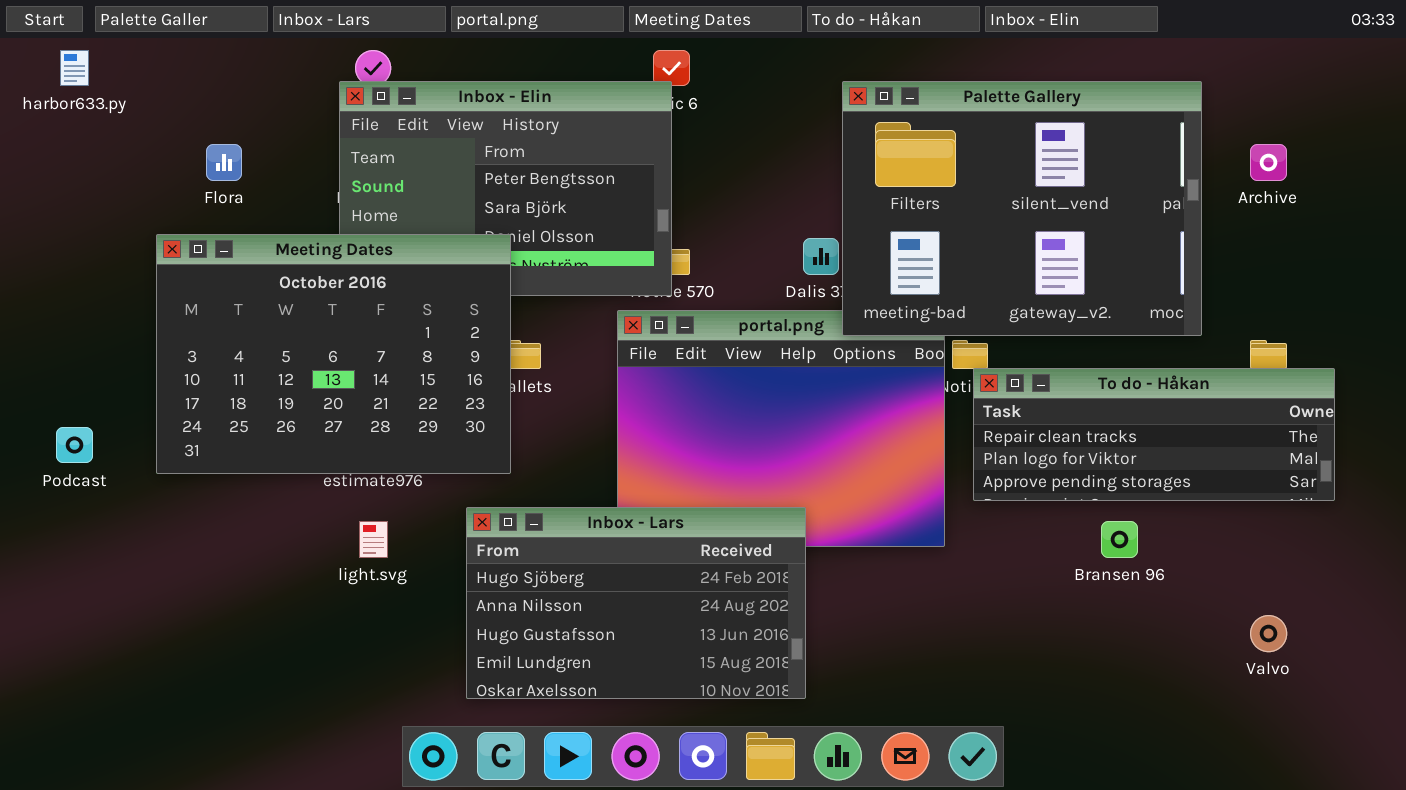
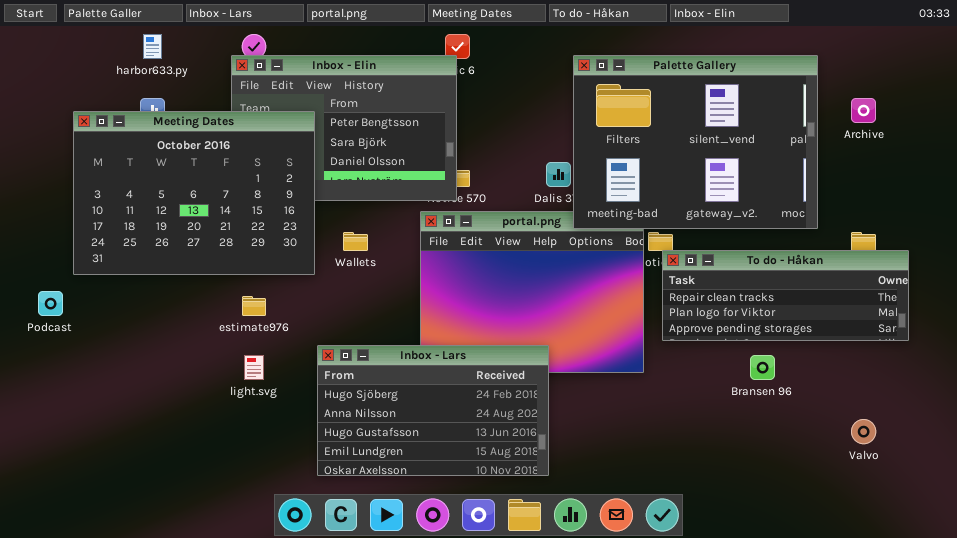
harbor633.py: [60,50,89,86] -> [143,34,162,59], moved
Meeting Dates: [156,234,511,474] -> [73,111,315,275], moved

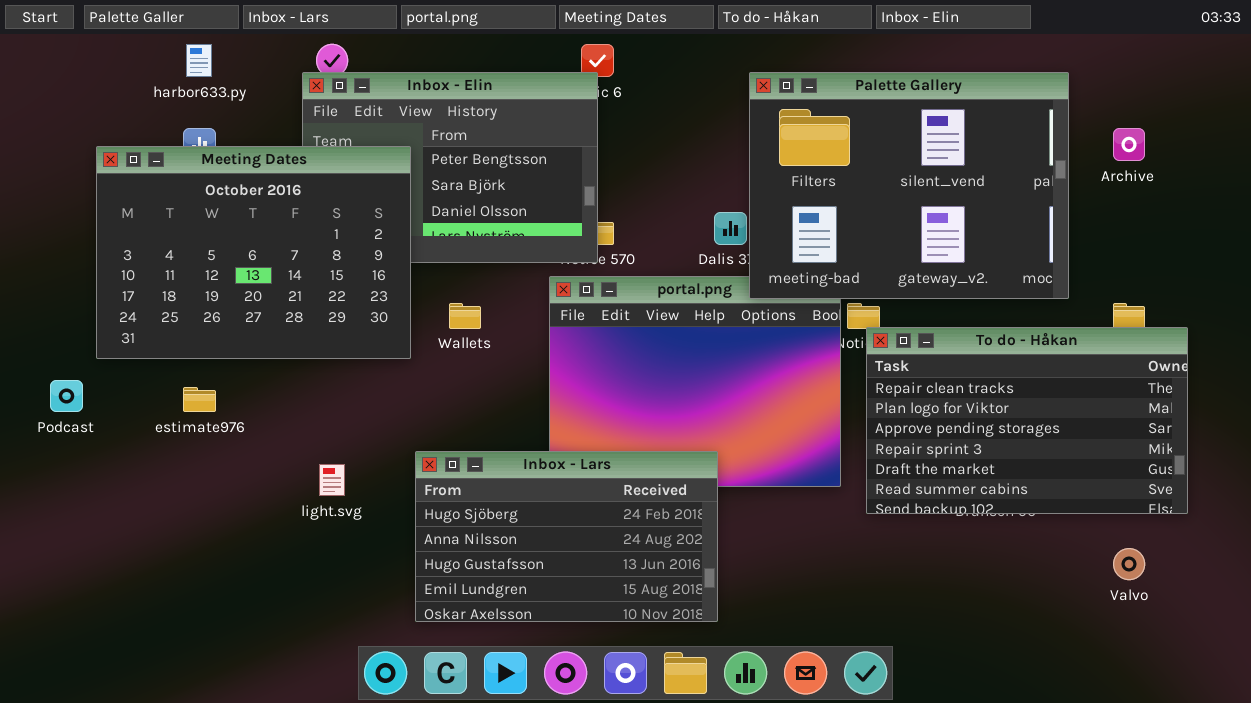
To do - Håkan: [662,250,909,341] -> [866,327,1188,514], resized
estimate976: [242,296,266,316] -> [183,387,216,412], moved

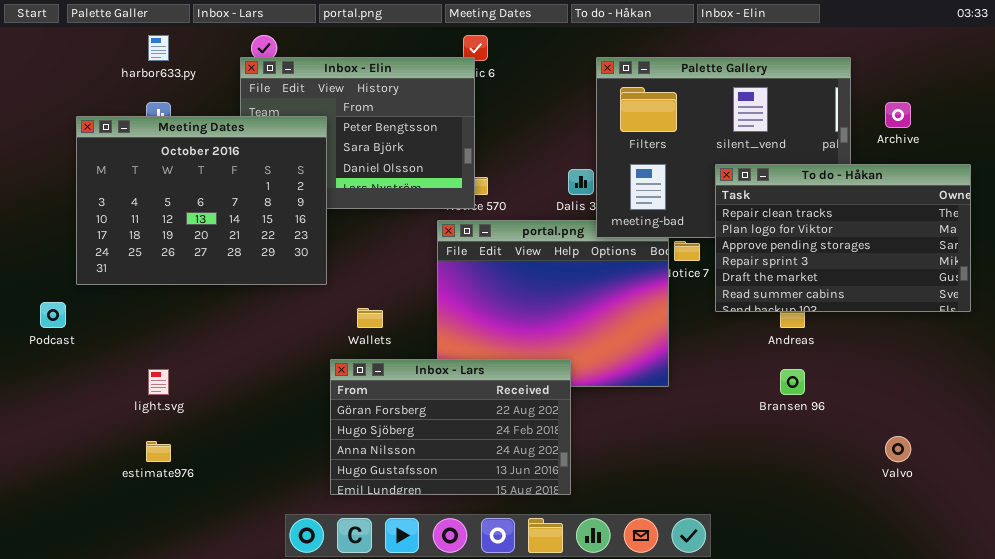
Wallets: [449,303,481,329] -> [357,308,383,328], moved
To do - Håkan: [866,327,1188,514] -> [715,164,971,312], moved
estimate976: [183,387,216,412] -> [146,441,171,462], moved
Inbox - Lars: [415,451,718,622] -> [330,359,571,495], scrolled up 1 row
light.svg: [319,464,345,496] -> [148,369,169,395], moved

